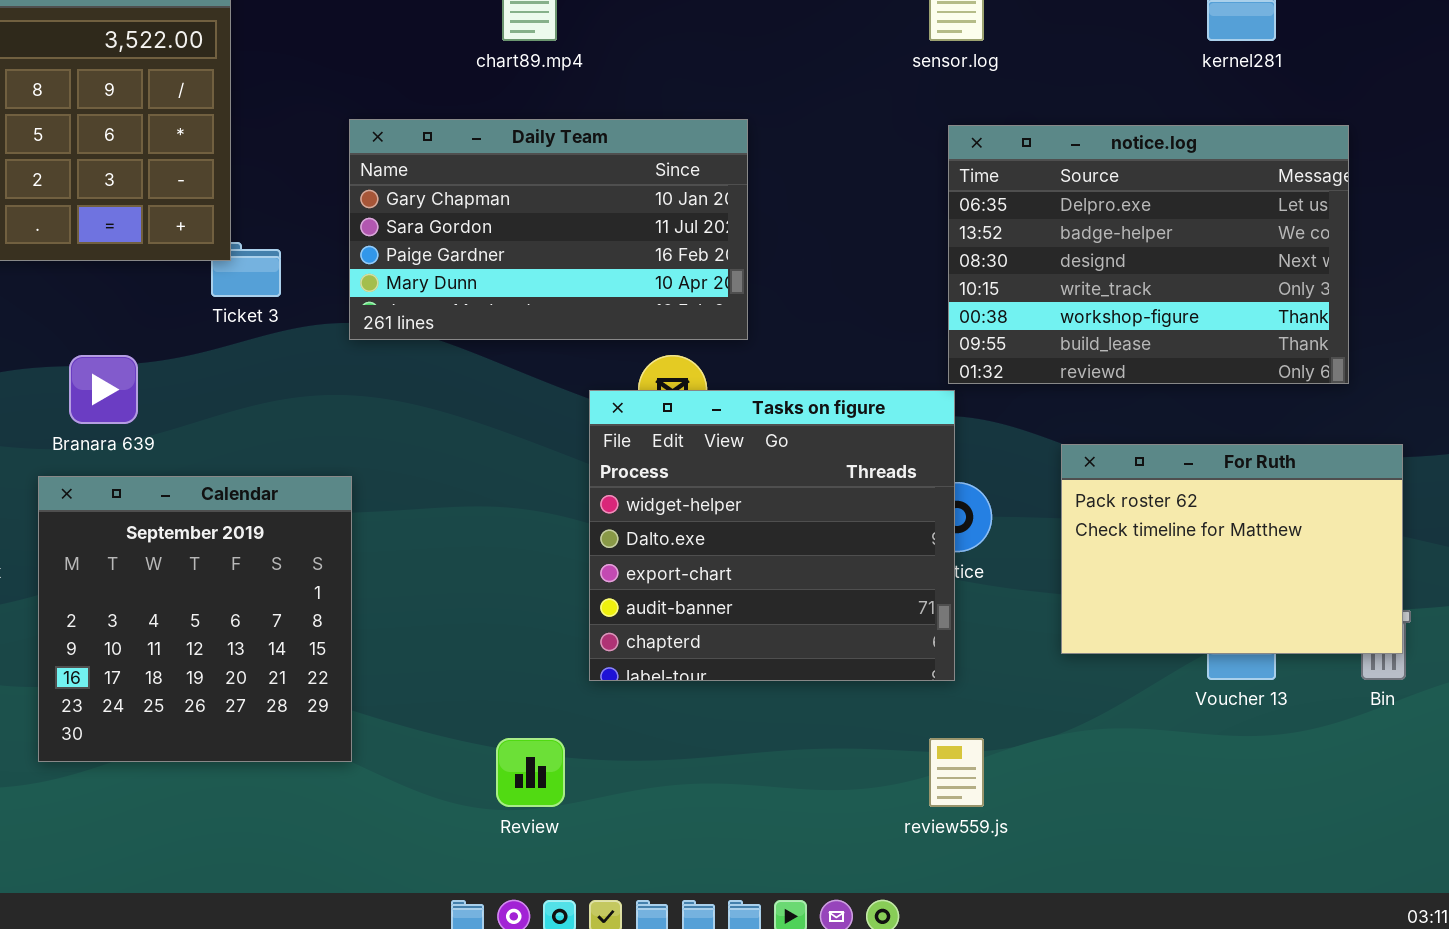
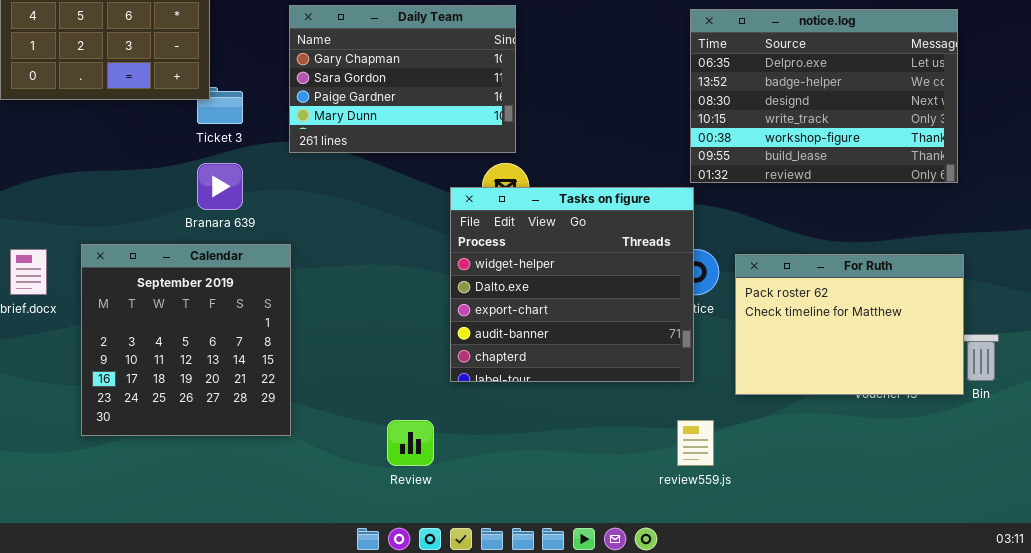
Daily Team: [349,119,748,340] -> [289,5,516,153], resized
Branara 639: [69,355,138,424] -> [197,163,243,210], moved
For Ruth: [1061,444,1403,654] -> [735,254,964,395], moved

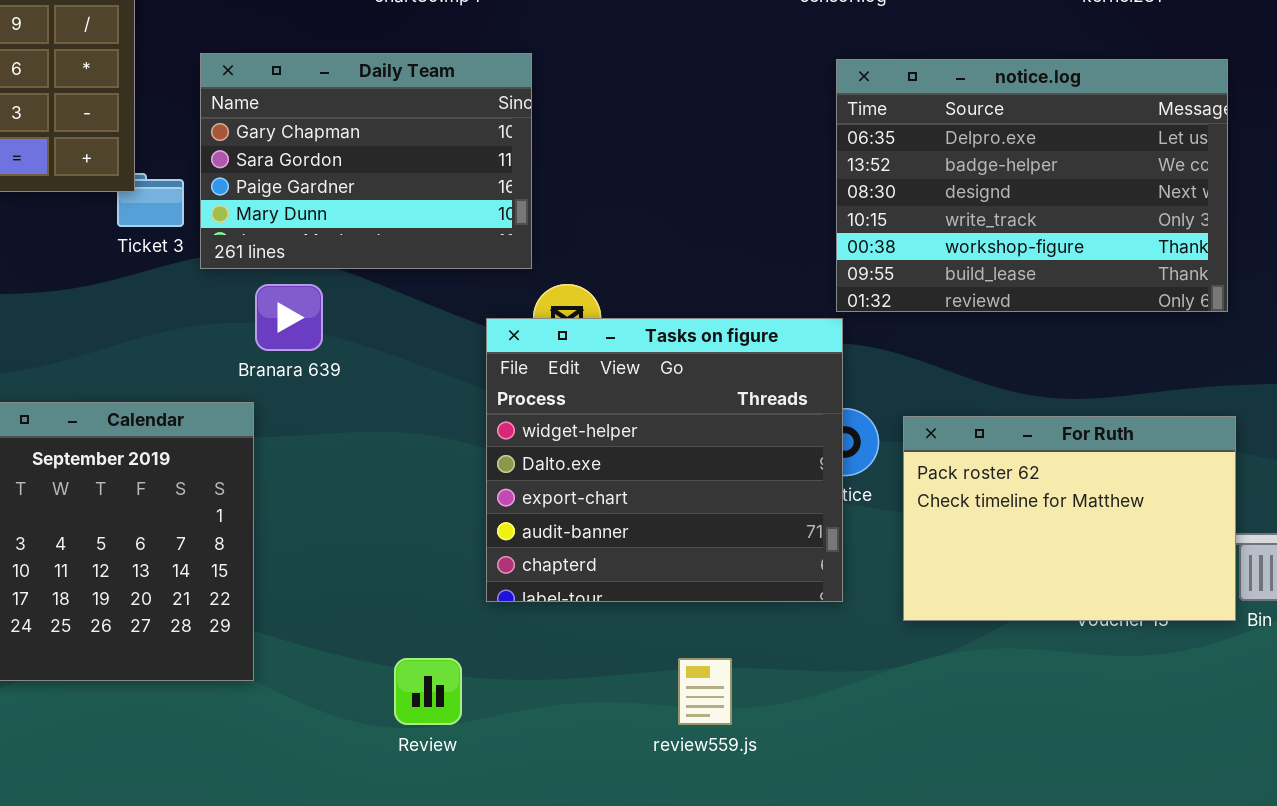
Daily Team: [289,5,516,153] -> [200,53,532,269], moved
Branara 639: [197,163,243,210] -> [255,284,323,351], moved
review559.js: [677,420,714,466] -> [678,658,732,725], moved

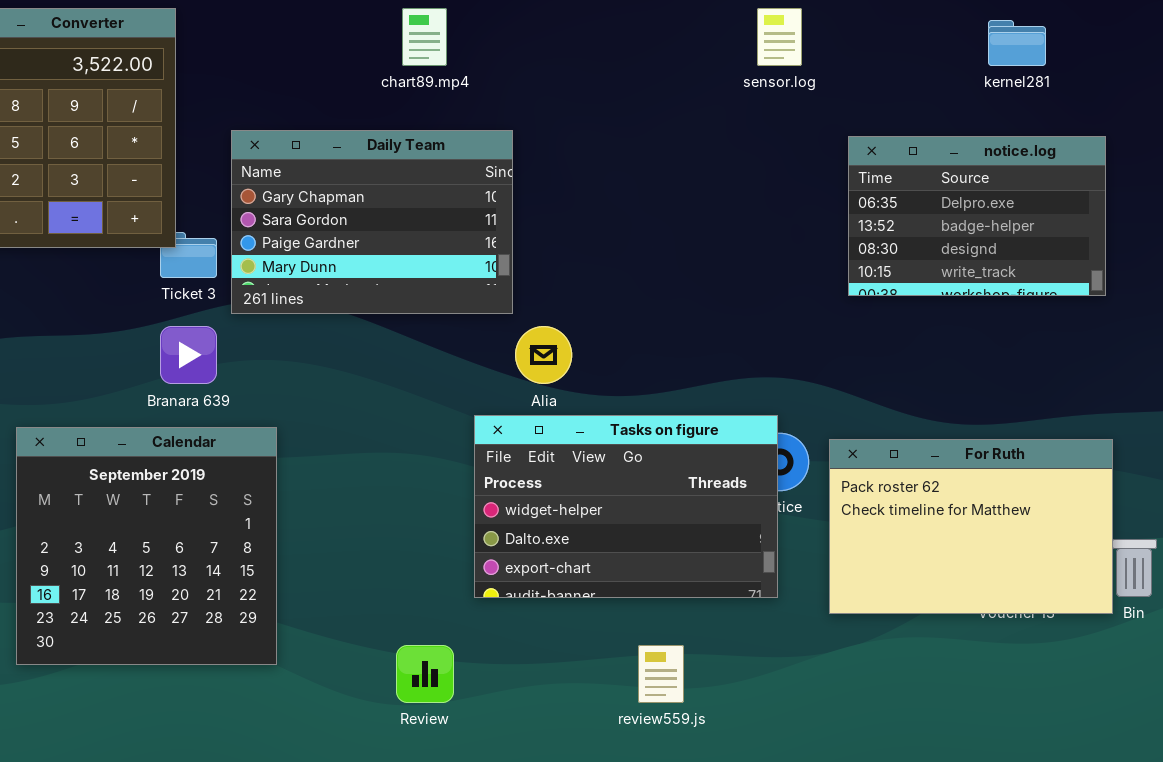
notice.log: [836,59,1228,312] -> [848,136,1106,296], resized
Branara 639: [255,284,323,351] -> [160,326,217,384], moved
Tasks on figure: [486,318,843,602] -> [474,415,778,598], resized

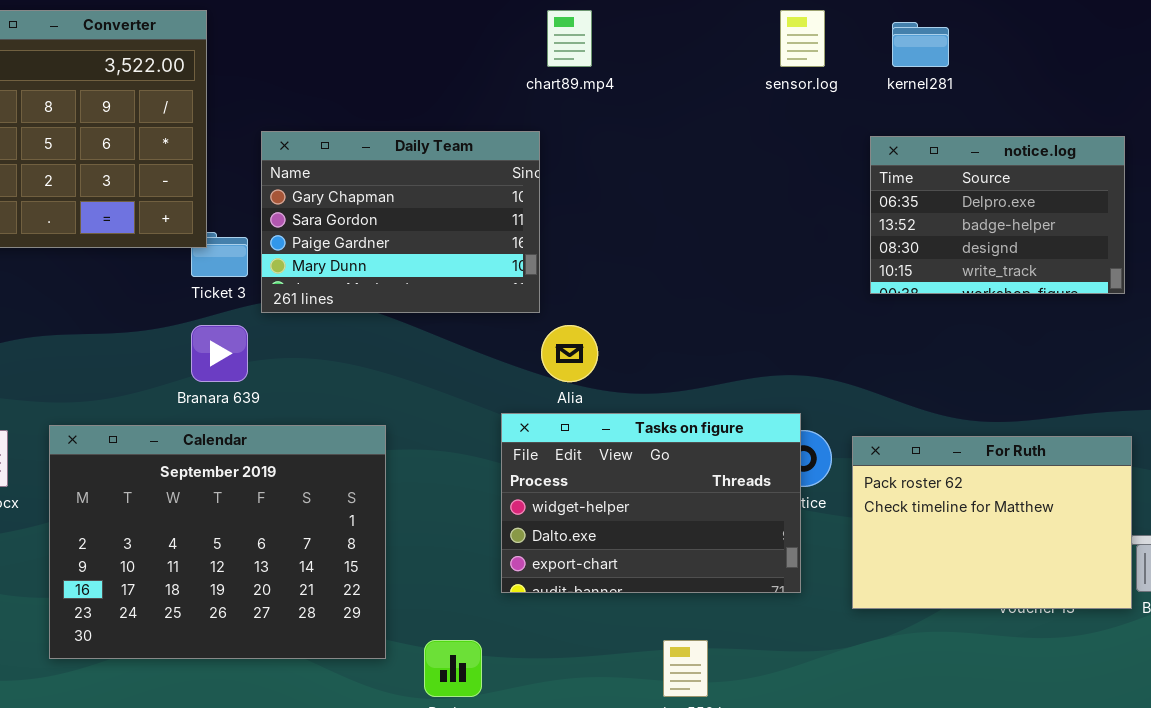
chart89.mp4: [402,8,447,66] -> [547,10,592,67], moved
kernel281: [988,20,1046,66] -> [892,22,949,67], moved
Calendar: [16,427,277,665] -> [49,425,386,659], resized

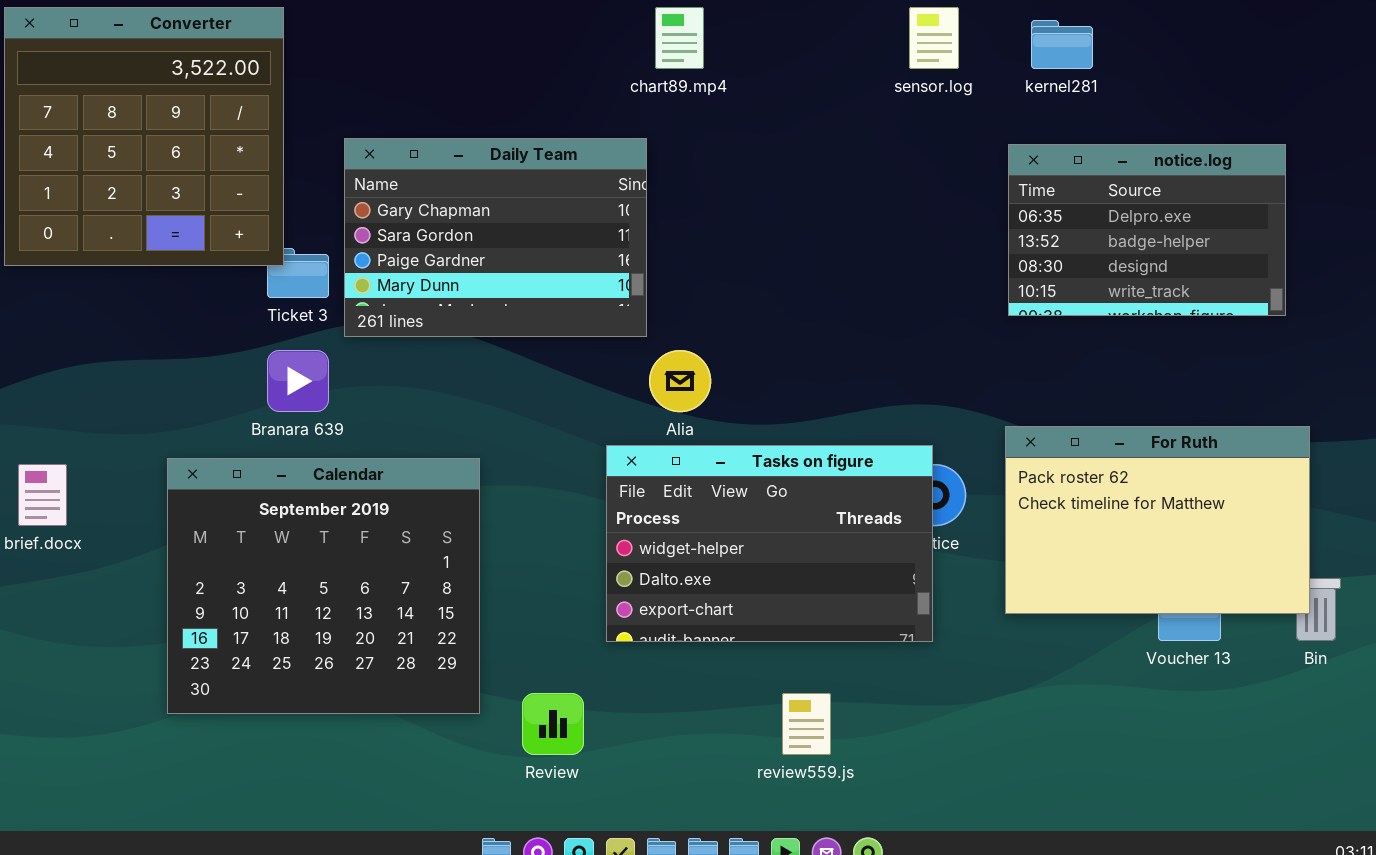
Calendar: [49,425,386,659] -> [167,458,480,714], resized
For Ruth: [852,436,1132,609] -> [1005,426,1310,614], moved

